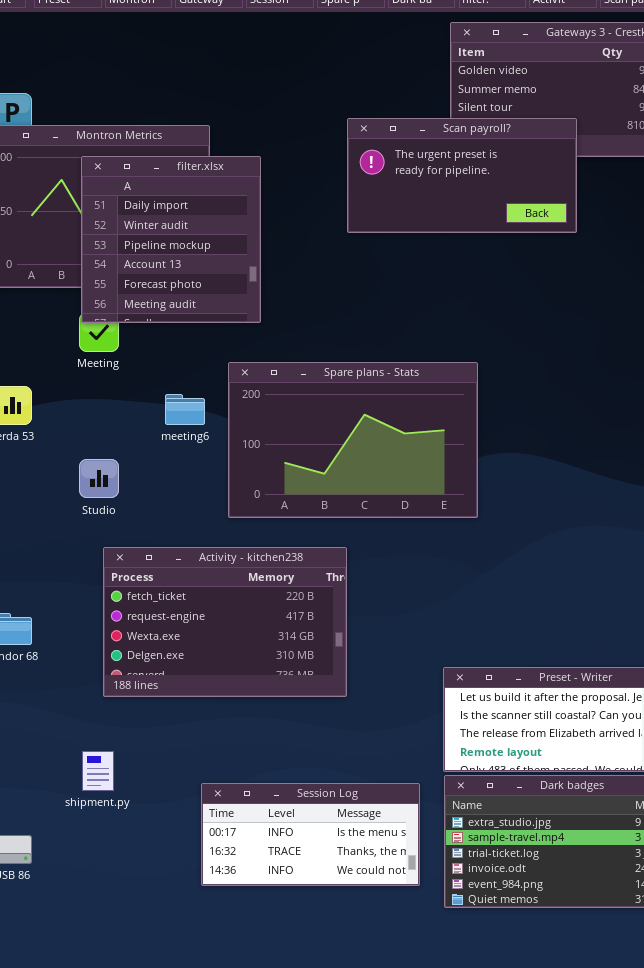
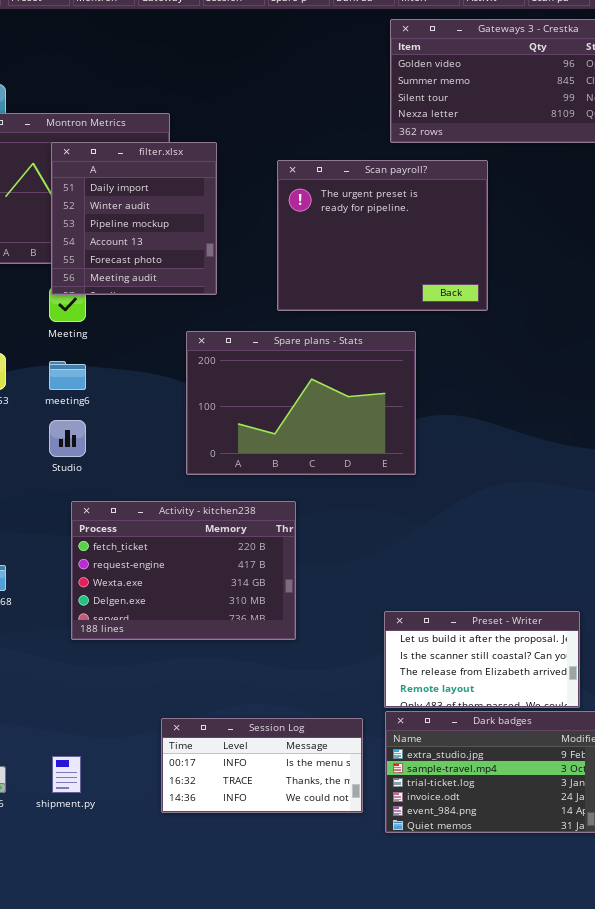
Scan payroll?: [347,118,577,233] -> [277,160,488,311], moved, resized
meeting6: [165,394,205,425] -> [49,361,86,390], moved
shipment.py: [82,751,114,791] -> [52,756,81,793], moved

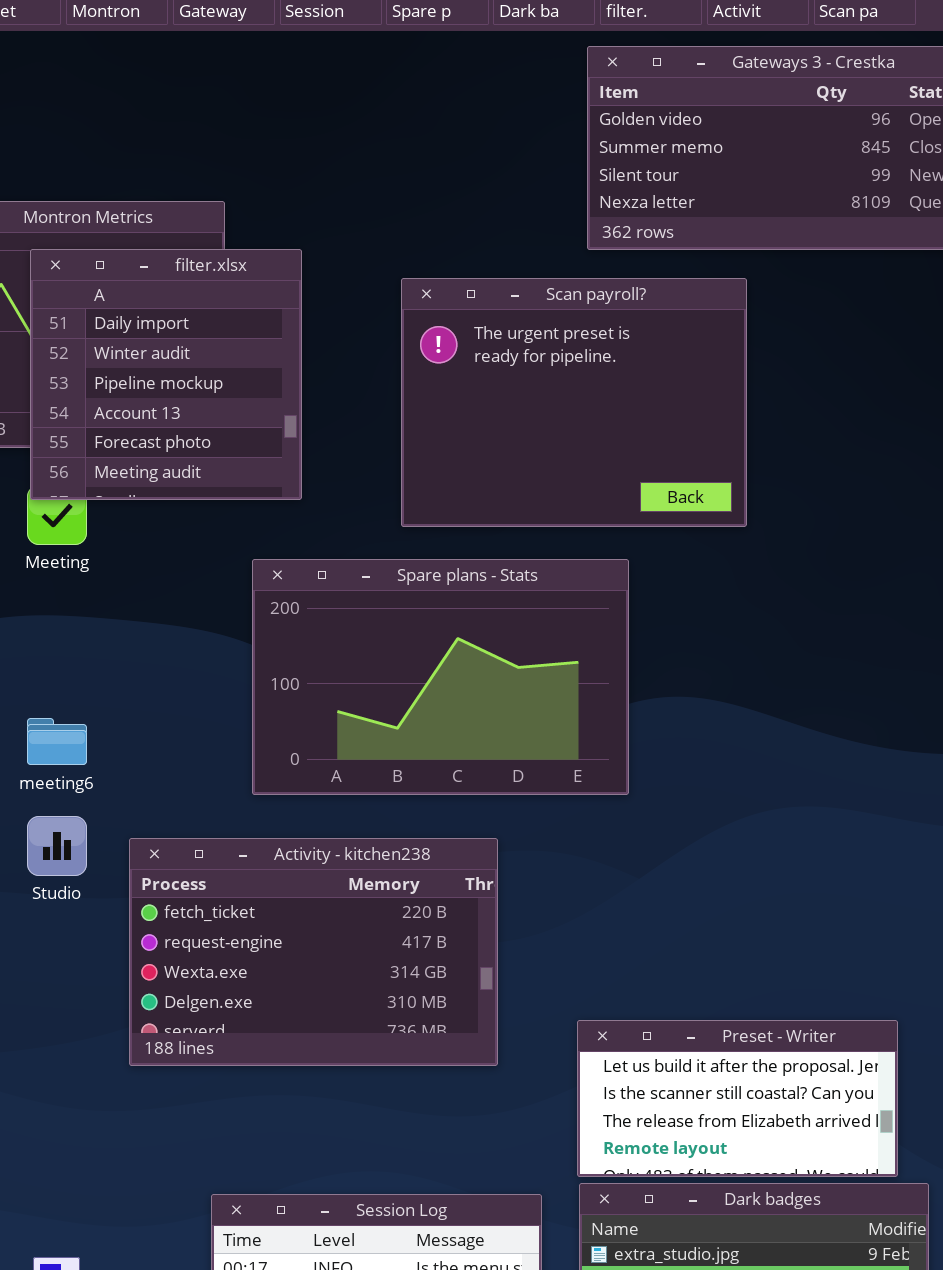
meeting6: [49,361,86,390] -> [27,718,87,765], moved
Studio: [49,420,86,457] -> [27,816,87,876], moved
Activity - kitchen238: [71,501,296,640] -> [129,838,498,1066], moved

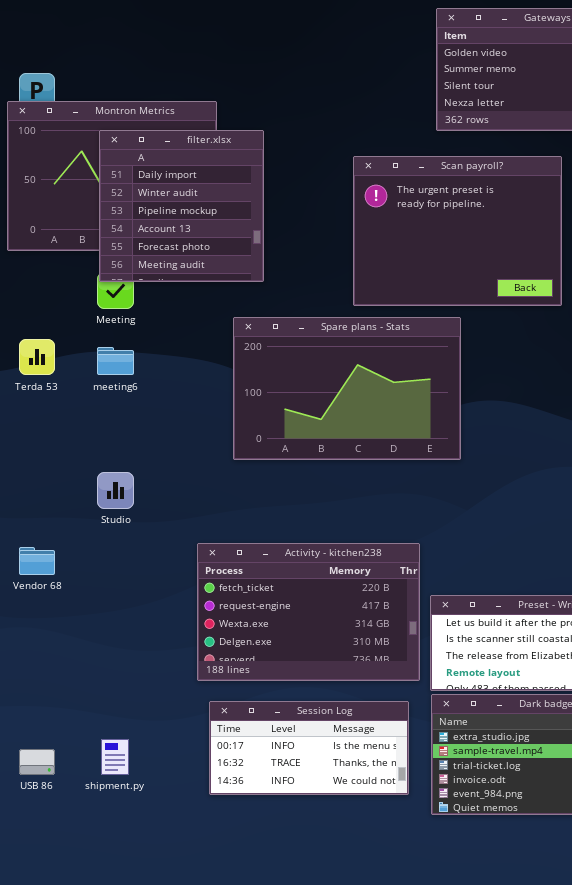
Scan payroll?: [401,278,747,527] -> [353,156,562,306], moved
meeting6: [27,718,87,765] -> [97,347,134,375], moved
Activity - kitchen238: [129,838,498,1066] -> [197,543,420,681], moved

